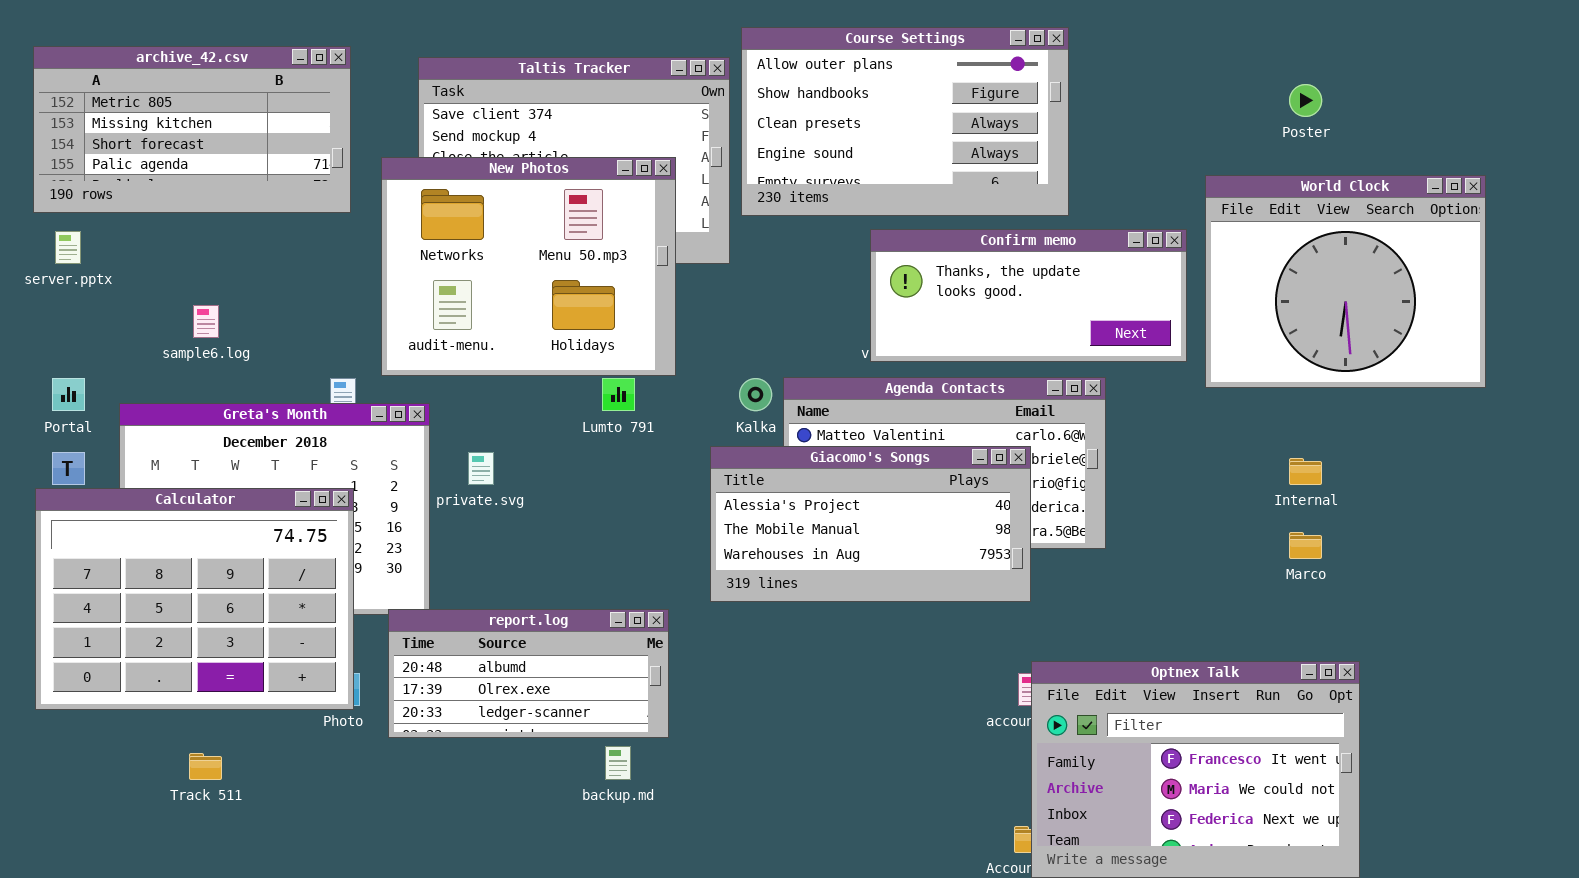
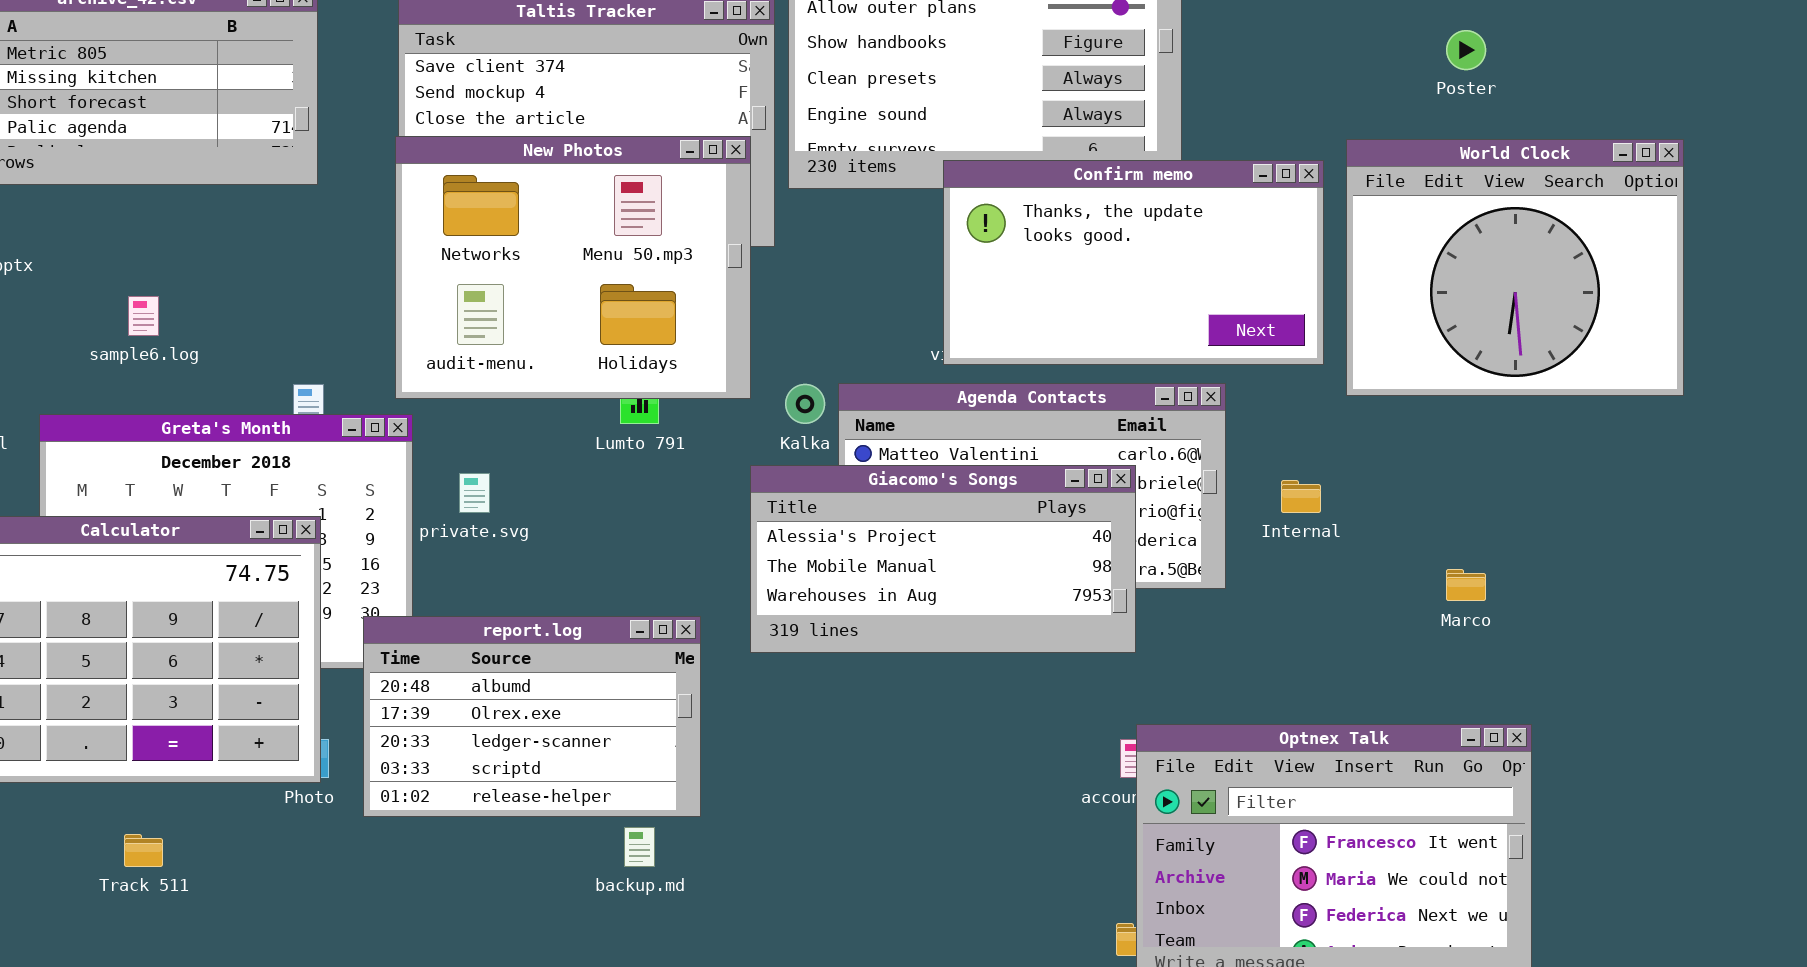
New Photos: [381,157,676,376] -> [395,136,751,399], moved
Confirm memo: [870,229,1187,362] -> [943,160,1324,365], resized
Internal: [1289,458,1322,485] -> [1281,480,1321,513], moved
report.log: [388,609,669,738] -> [363,616,701,817], resized

